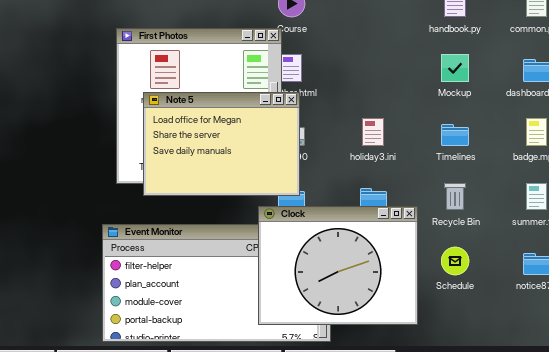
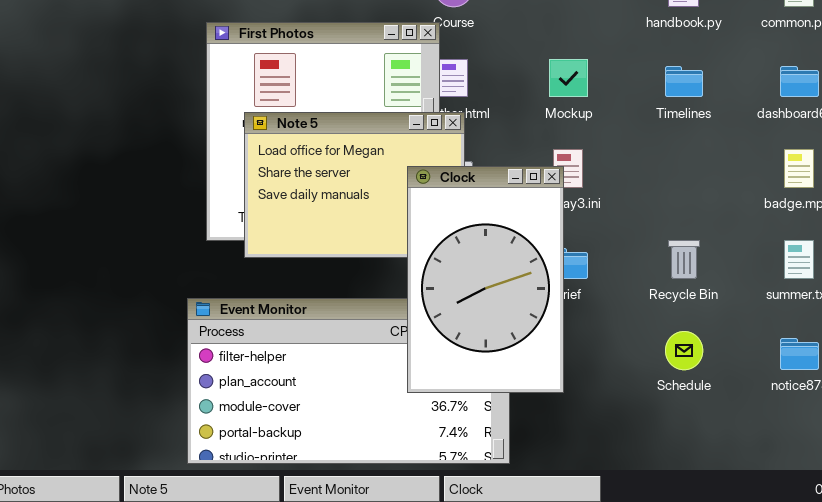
Mockup: [441,54,469,82] -> [549,59,588,97], moved
Timelines: [441,124,469,146] -> [665,66,703,97], moved
Clock: [258,206,418,325] -> [407,166,564,393], moved, resized

